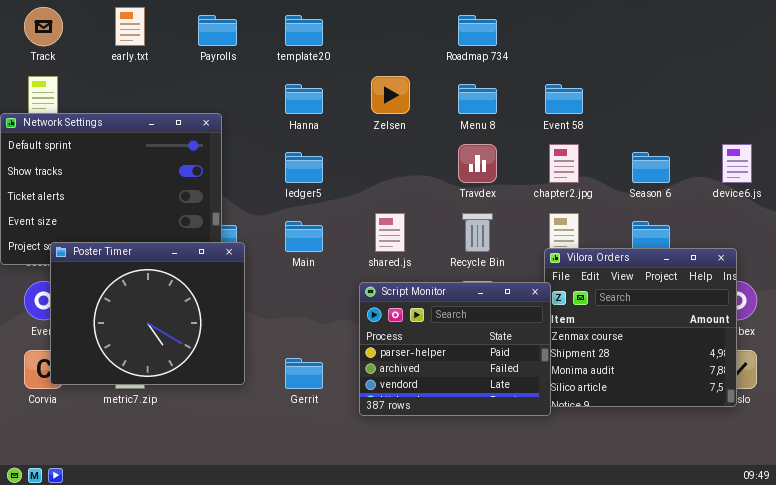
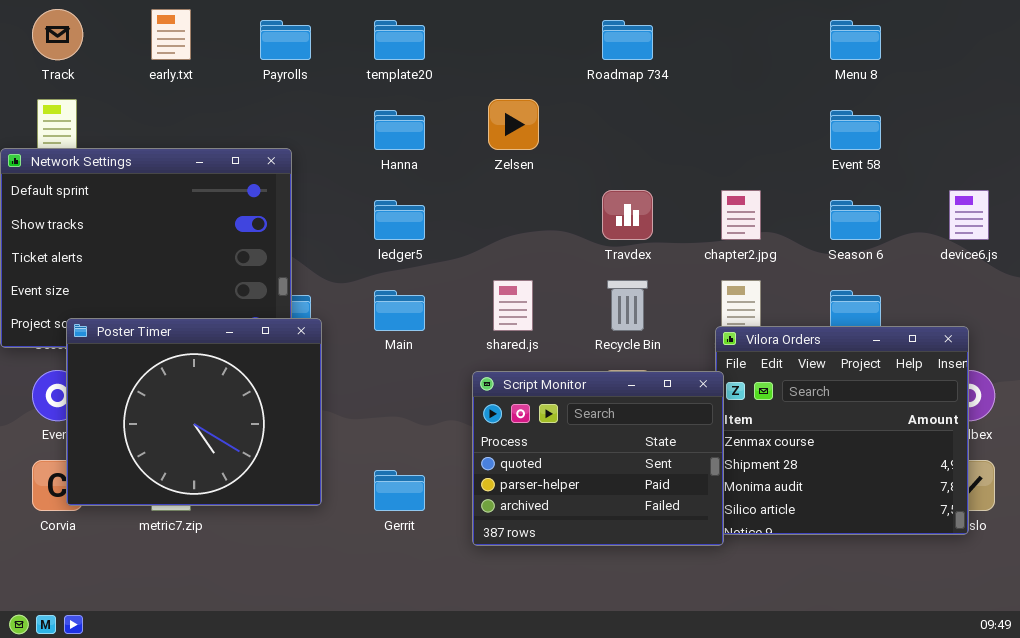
Menu 8: [458,84,497,114] -> [830,20,881,60], moved
Event 58: [545,84,583,114] -> [830,110,881,150], moved
Script Monitor: [359,282,551,416] -> [472,371,724,546], scrolled up 1 row

